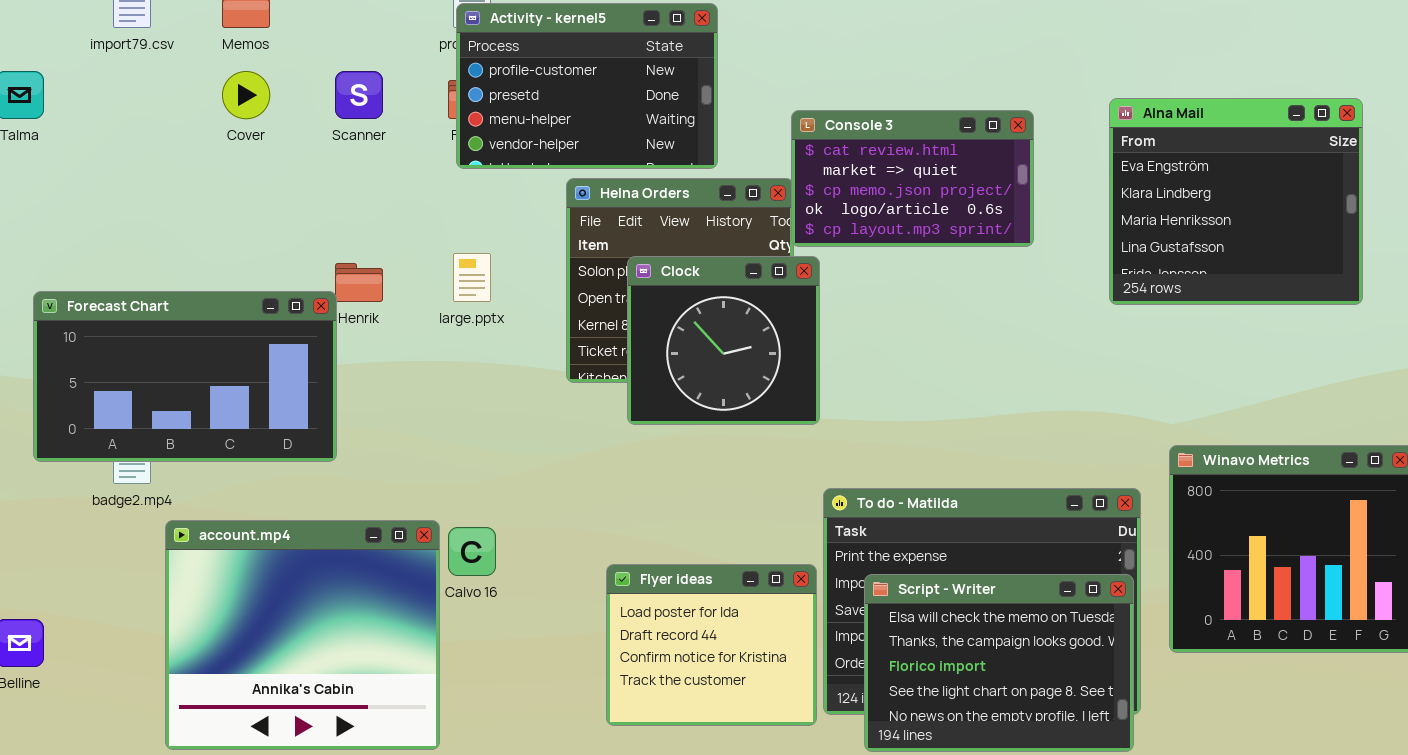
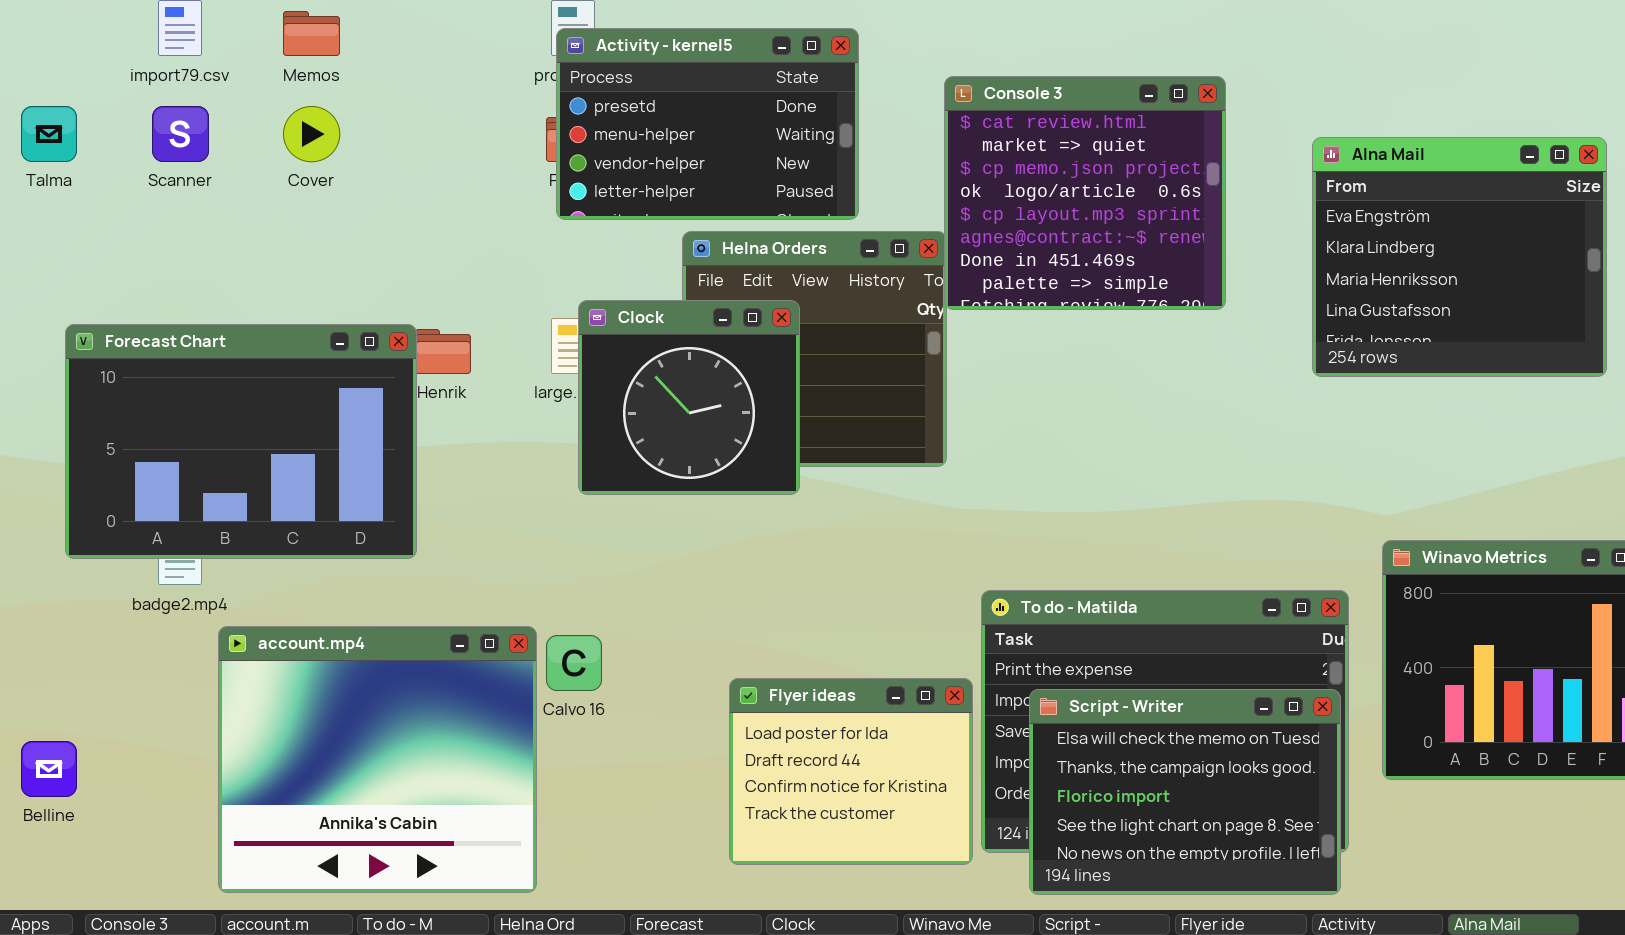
Activity - kernel5: [456,3,718,169] -> [556,28,859,220], scrolled down 1 row
Scanner: [335,71,383,119] -> [152,106,209,162], moved
Console 3: [791,110,1034,247] -> [944,76,1226,310], resized
Clock: [627,256,820,425] -> [578,300,800,495], moved
Forecast Chart: [33,291,337,462] -> [65,324,417,559], resized

